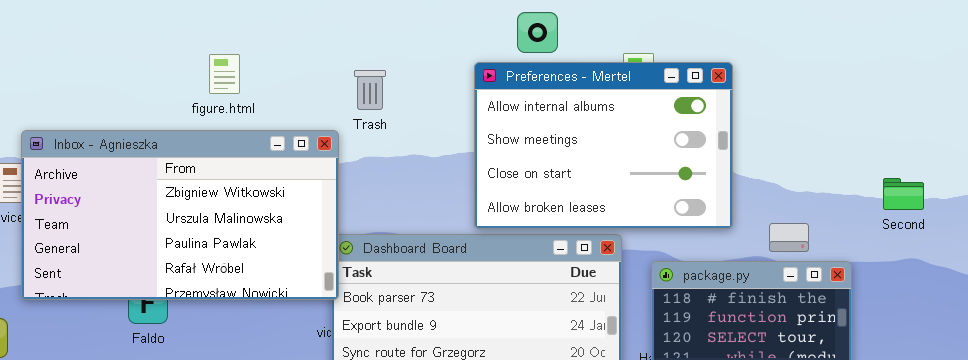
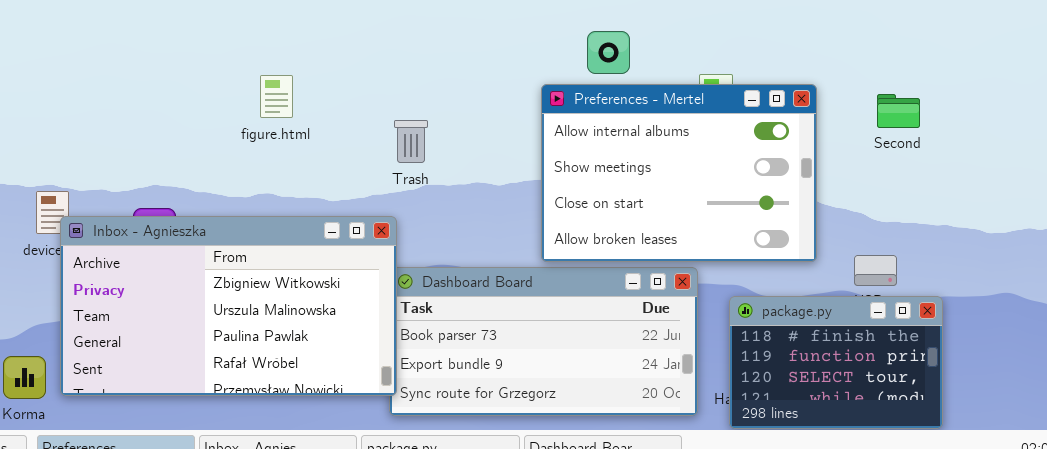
Trash: [354,70,386,110] -> [394,120,428,163], moved
Inbox - Agnieszka: [21,130,339,300] -> [60,216,397,396], moved
Second: [883,178,924,210] -> [877,94,920,128], moved

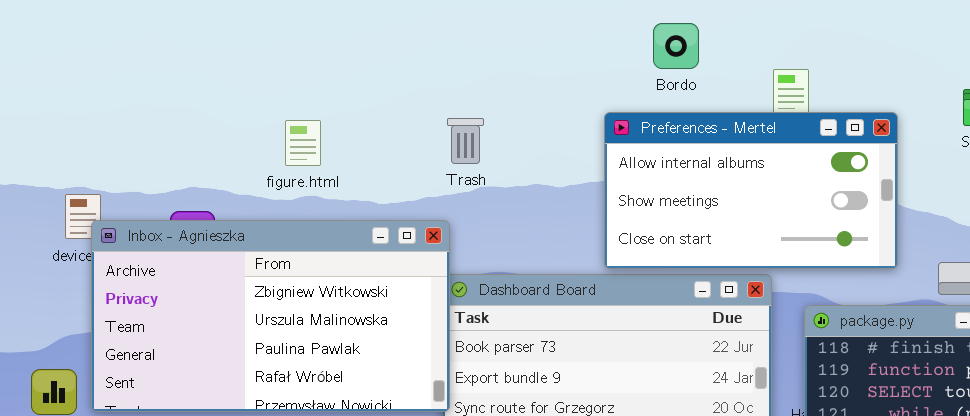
figure.html: [260,75,293,118] -> [285,120,321,166], moved
Preferences - Mertel: [541,84,817,262] -> [604,112,898,269], resized

